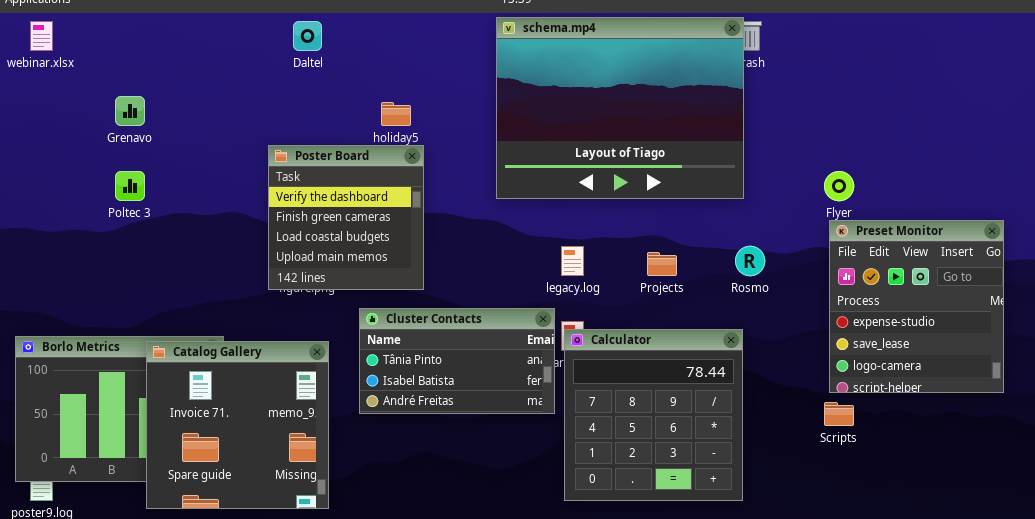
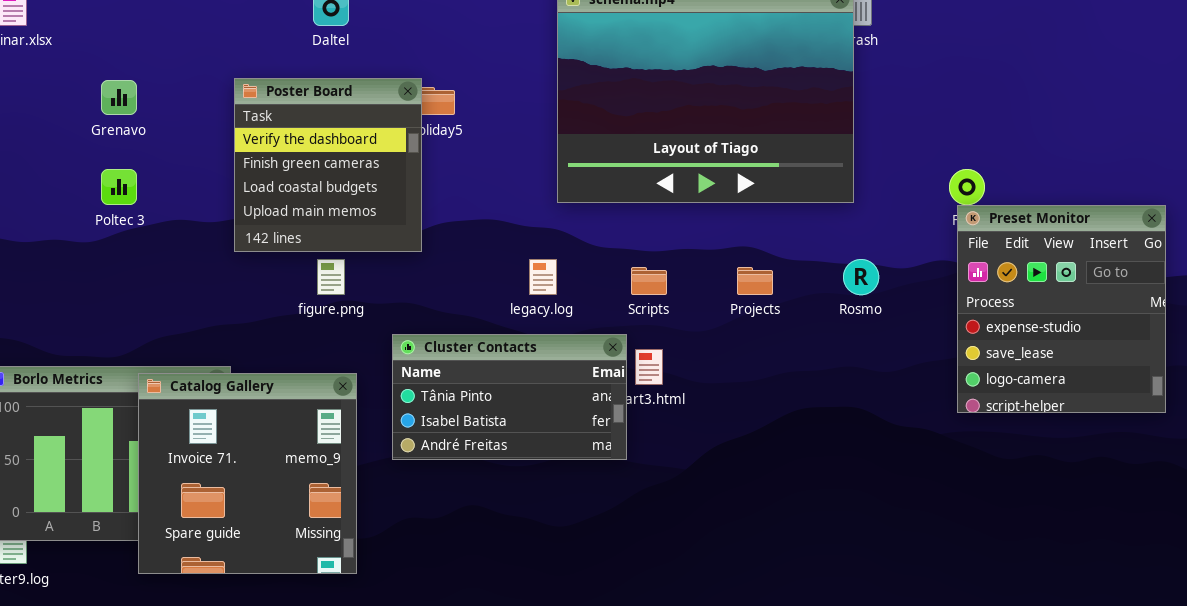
Poster Board: [268,145,424,290] -> [234,78,422,252], moved
Preset Monitor: [829,220,1004,393] -> [957,205,1166,413], moved
legacy.log: [561,246,584,276] -> [529,259,557,295], moved
Calculator: [564,329,743,501] -> none, closed
Scripts: [824,402,854,426] -> [631,267,667,295], moved

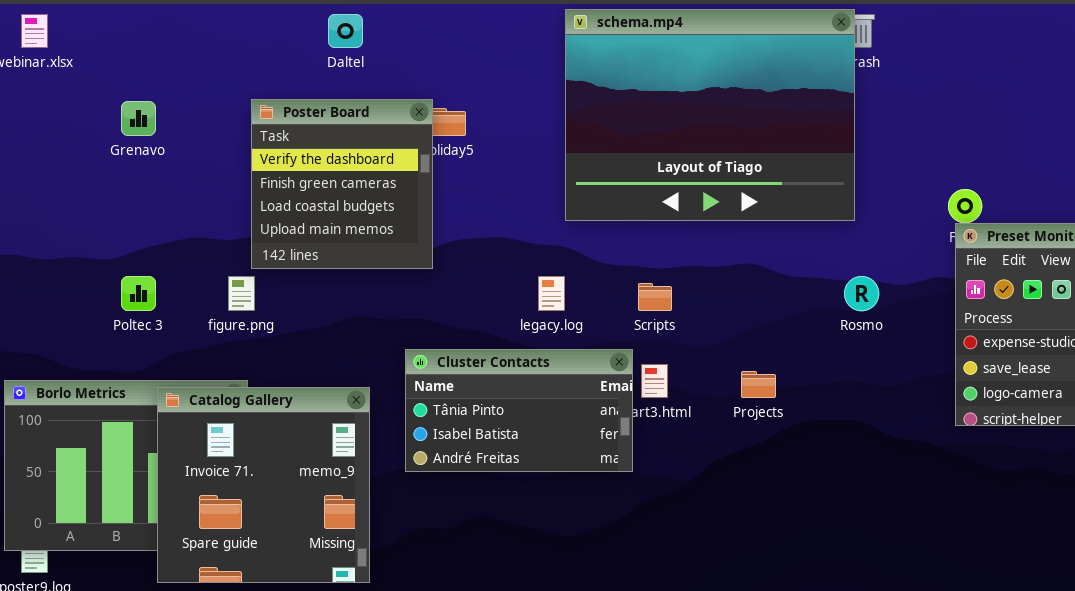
Poltec 3: [101,169,137,205] -> [121,276,156,311], moved
figure.png: [317,259,345,295] -> [228,276,255,311], moved
Projects: [737,267,773,295] -> [741,371,776,398], moved

